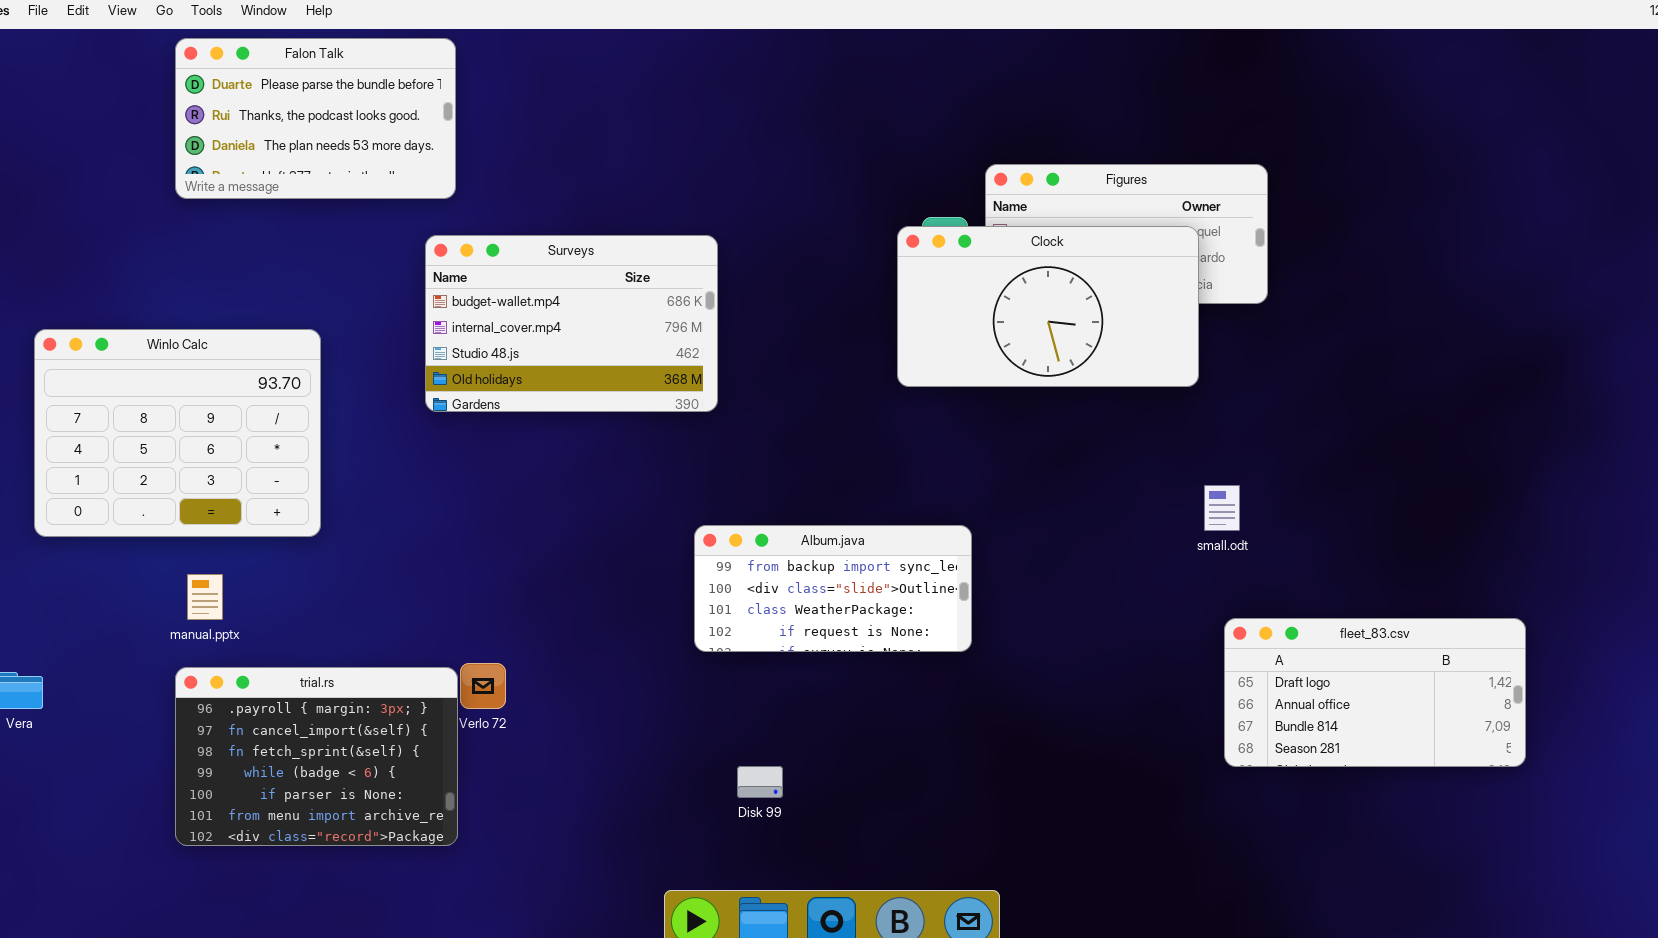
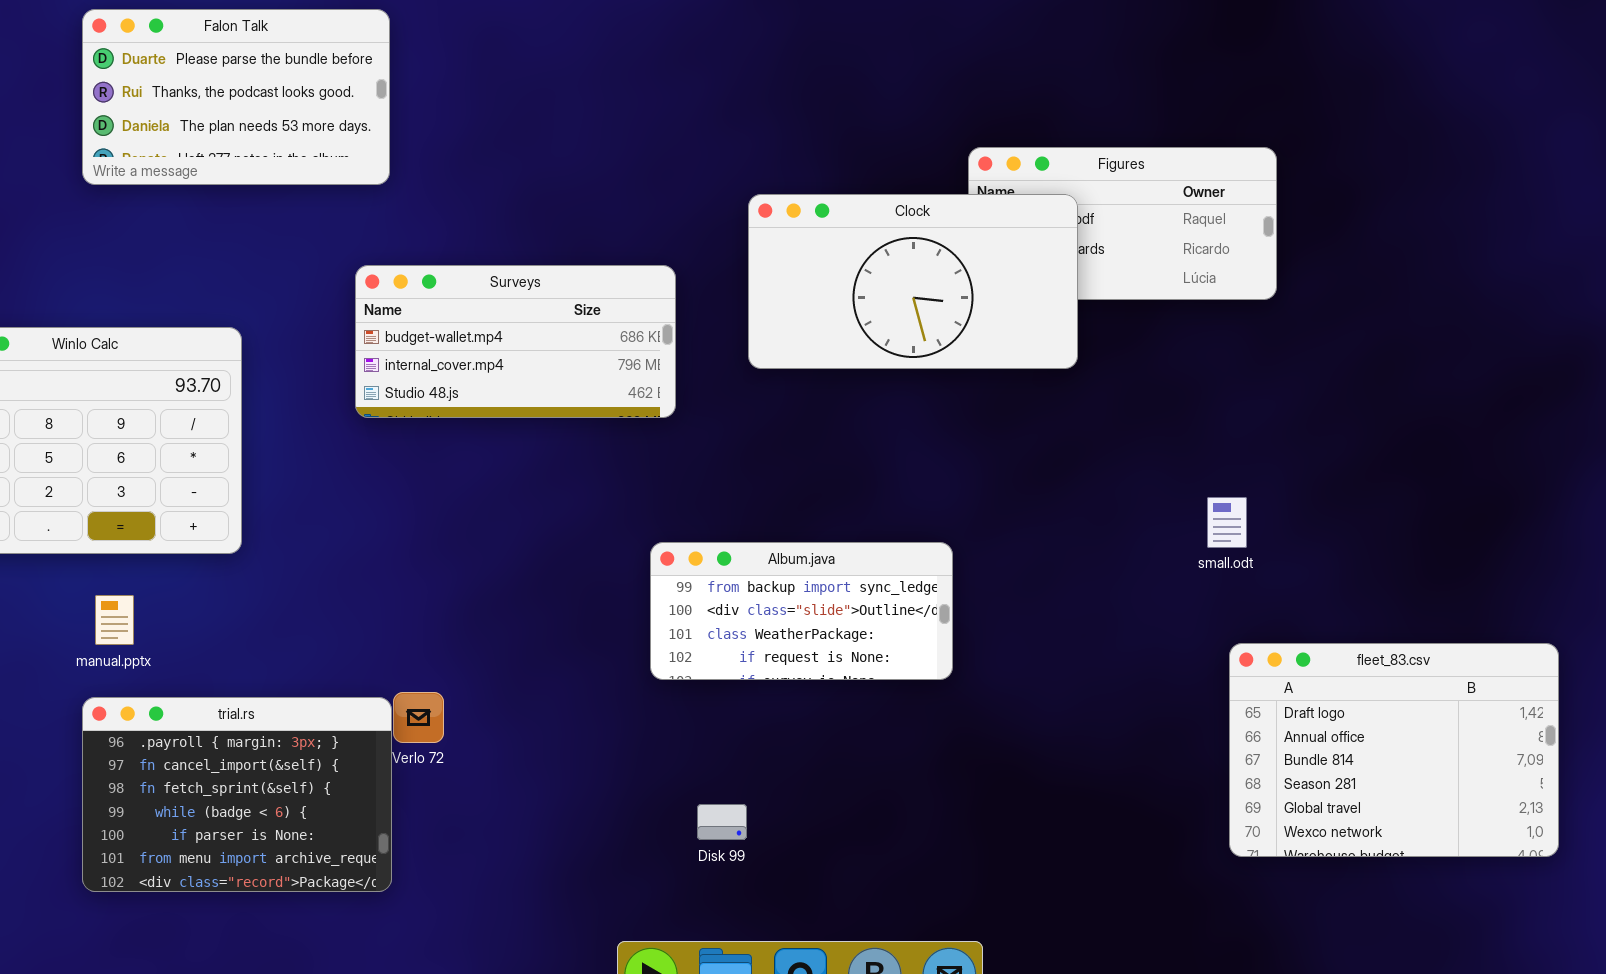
Clock: [897,226,1199,387] -> [748,194,1078,369], moved
Surveys: [425,235,718,412] -> [355,265,676,418], resized
fleet_83.csv: [1224,618,1526,767] -> [1229,643,1559,857], resized

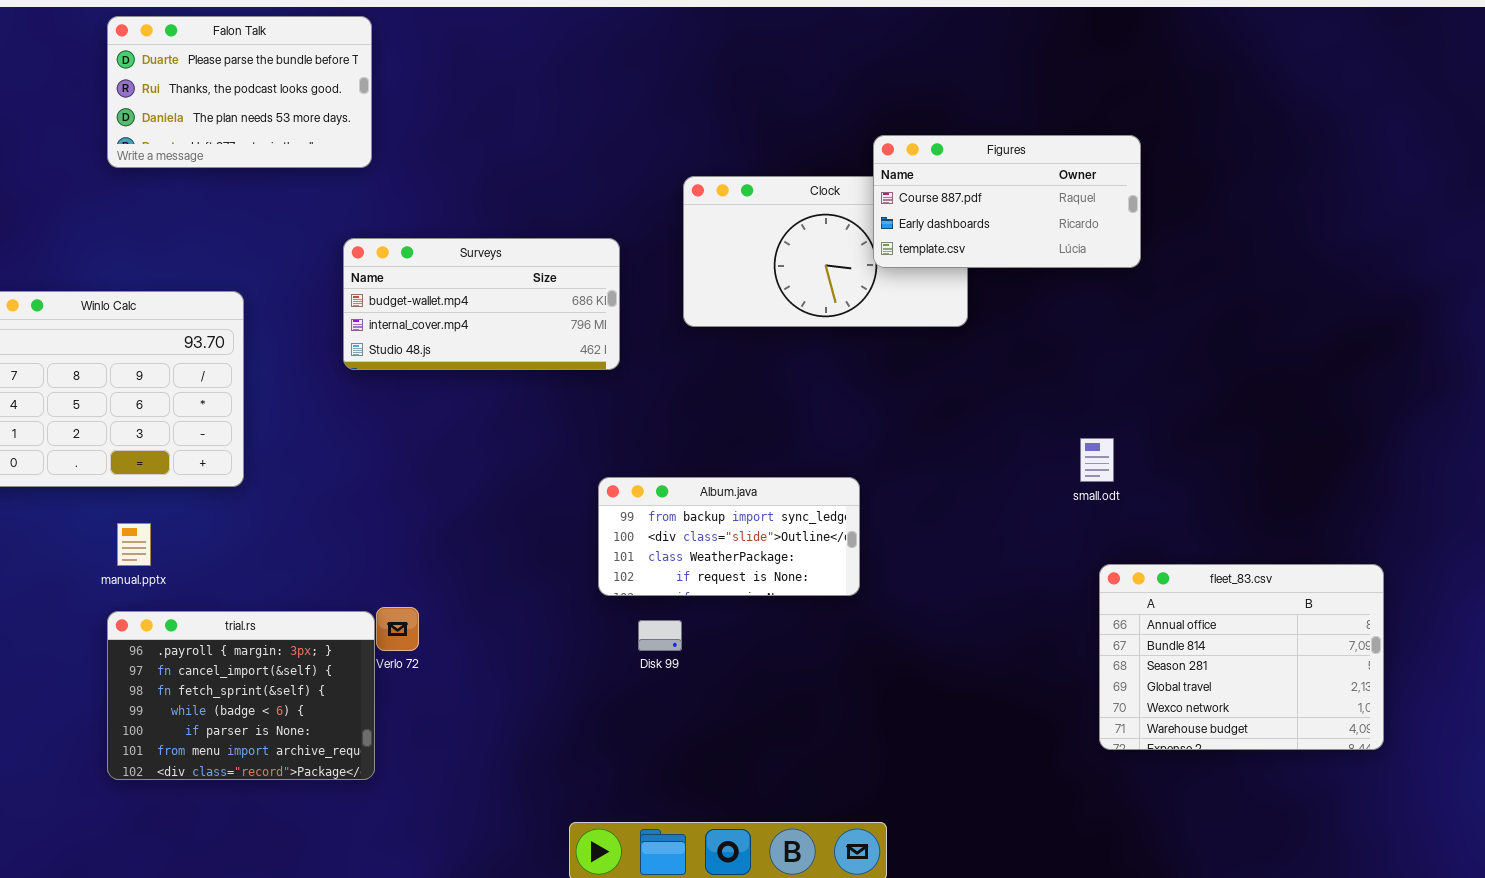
Figures: [968,147,1277,300] -> [873,135,1141,268], raised
fleet_83.csv: [1229,643,1559,857] -> [1099,564,1384,750], scrolled down 1 row
Disk 99: [697,804,747,840] -> [638,620,682,651], moved

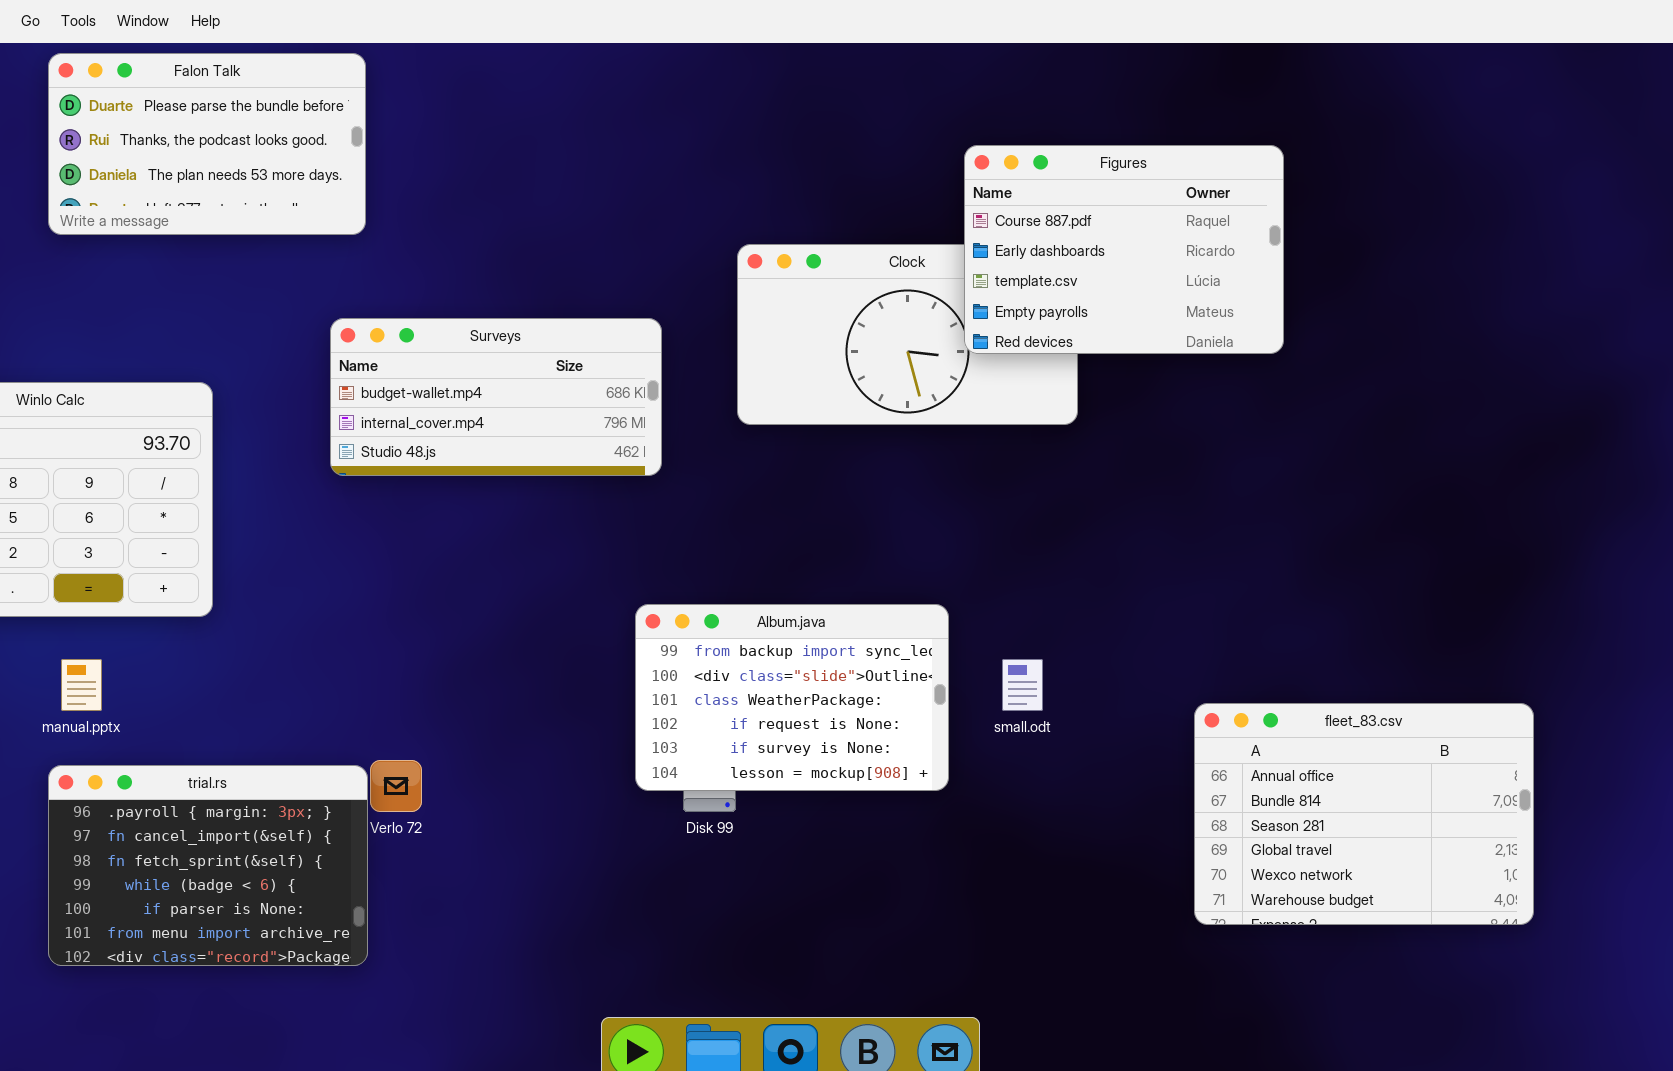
Figures: [873,135,1141,268] -> [964,145,1284,354], resized
small.odt: [1080,438,1114,482] -> [1002,659,1043,711], moved
Album.java: [598,477,860,596] -> [635,604,949,791], resized
fleet_83.csv: [1099,564,1384,750] -> [1194,703,1534,925], moved

